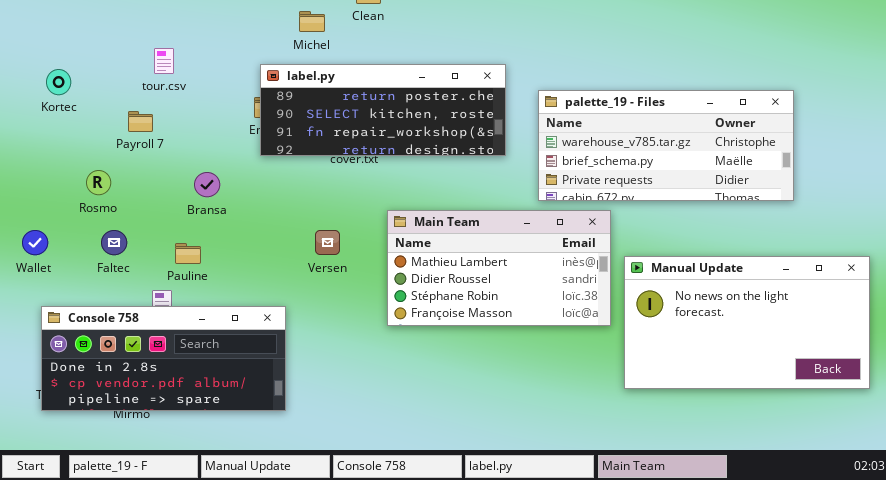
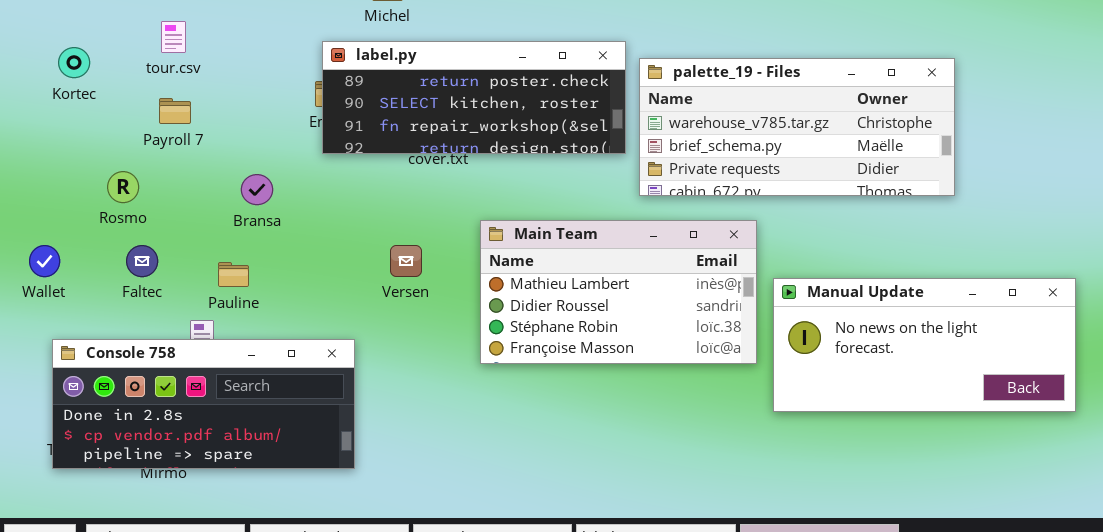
tour.csv: [154,48,174,74] -> [161,21,186,53], moved
palette_19 - Files: [538,90,794,201] -> [639,58,955,196], moved
Manual Update: [624,256,870,389] -> [773,278,1076,412], resized

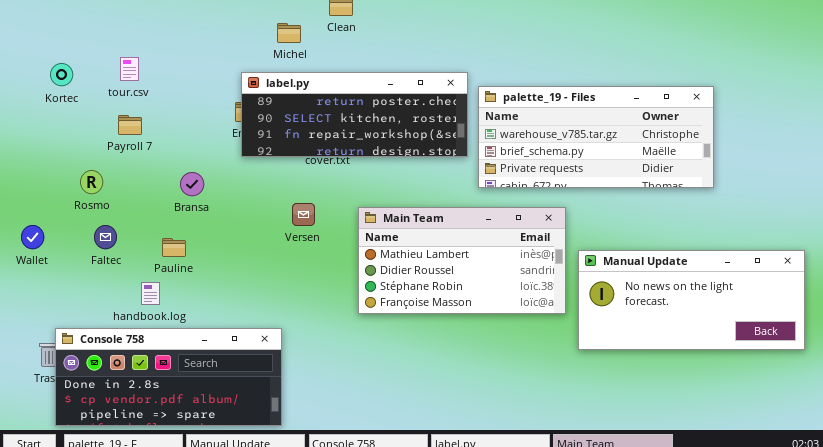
Kortec: [58,47,90,78] -> [50,63,73,86], moved
Versen: [390,245,422,277] -> [292,203,315,226], moved
Console 758: [52,339,355,469] -> [55,328,282,426], moved

